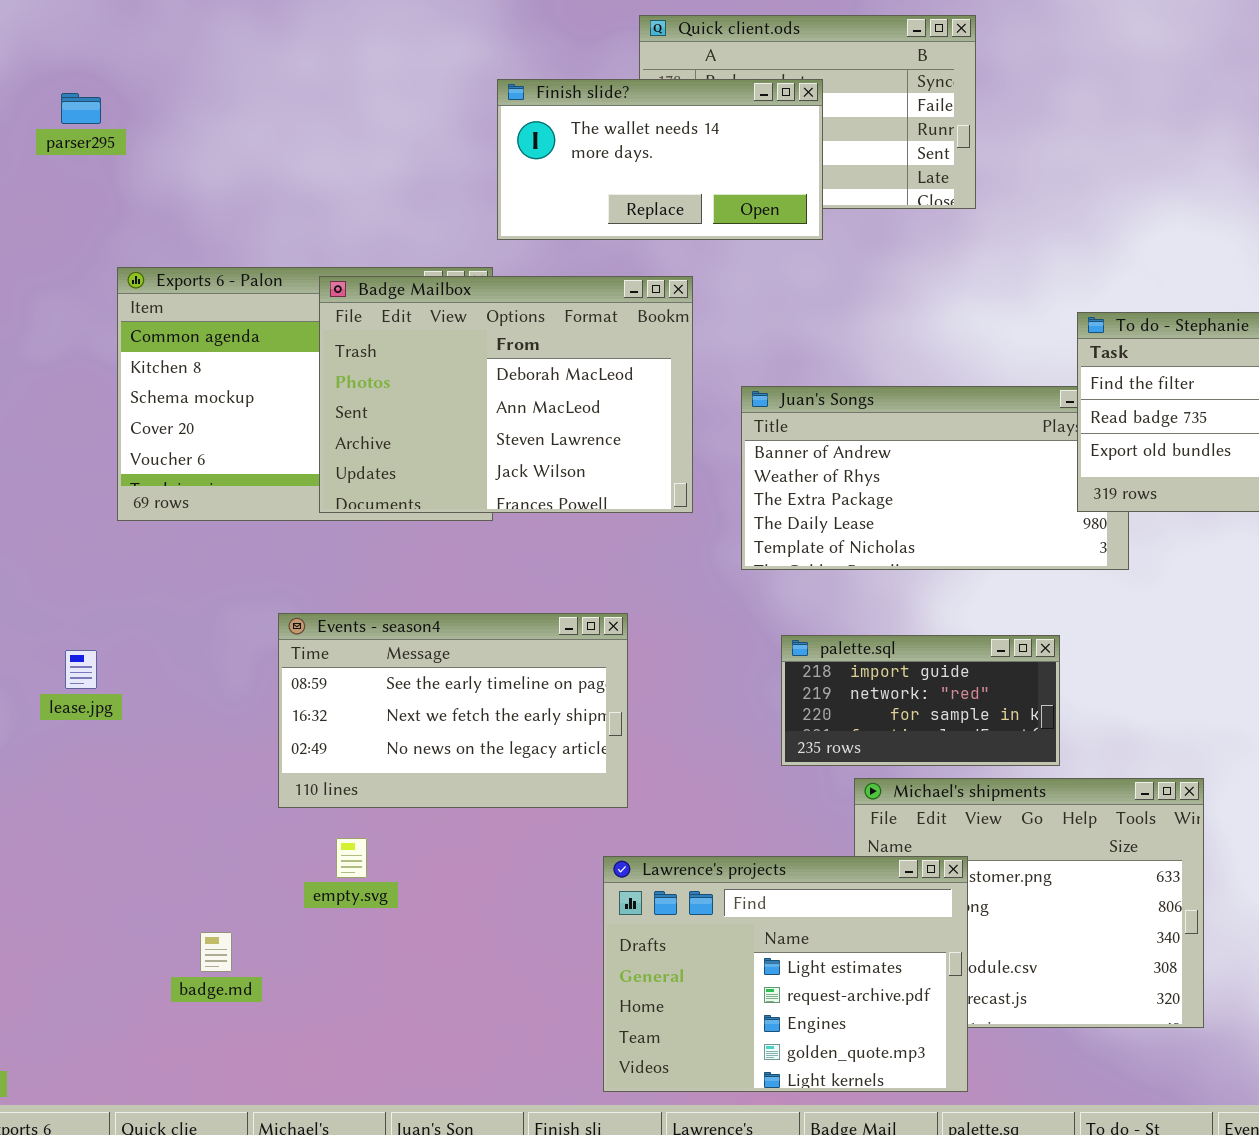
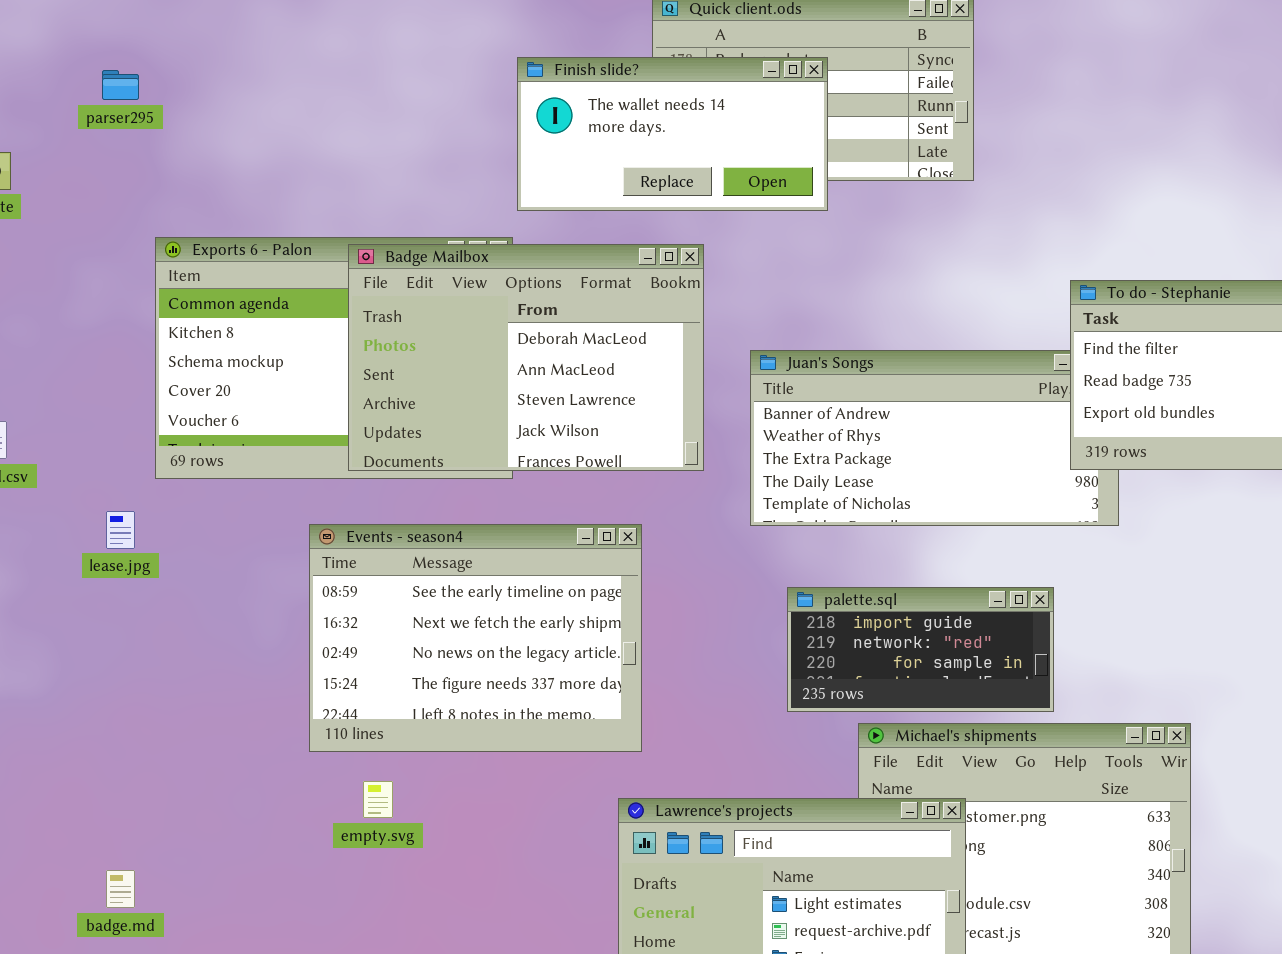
Events - season4: [278,613,628,808] -> [309,524,642,752], resized
lease.jpg: [65,650,97,689] -> [106,511,135,549], moved
badge.md: [200,932,232,972] -> [106,870,135,908], moved

